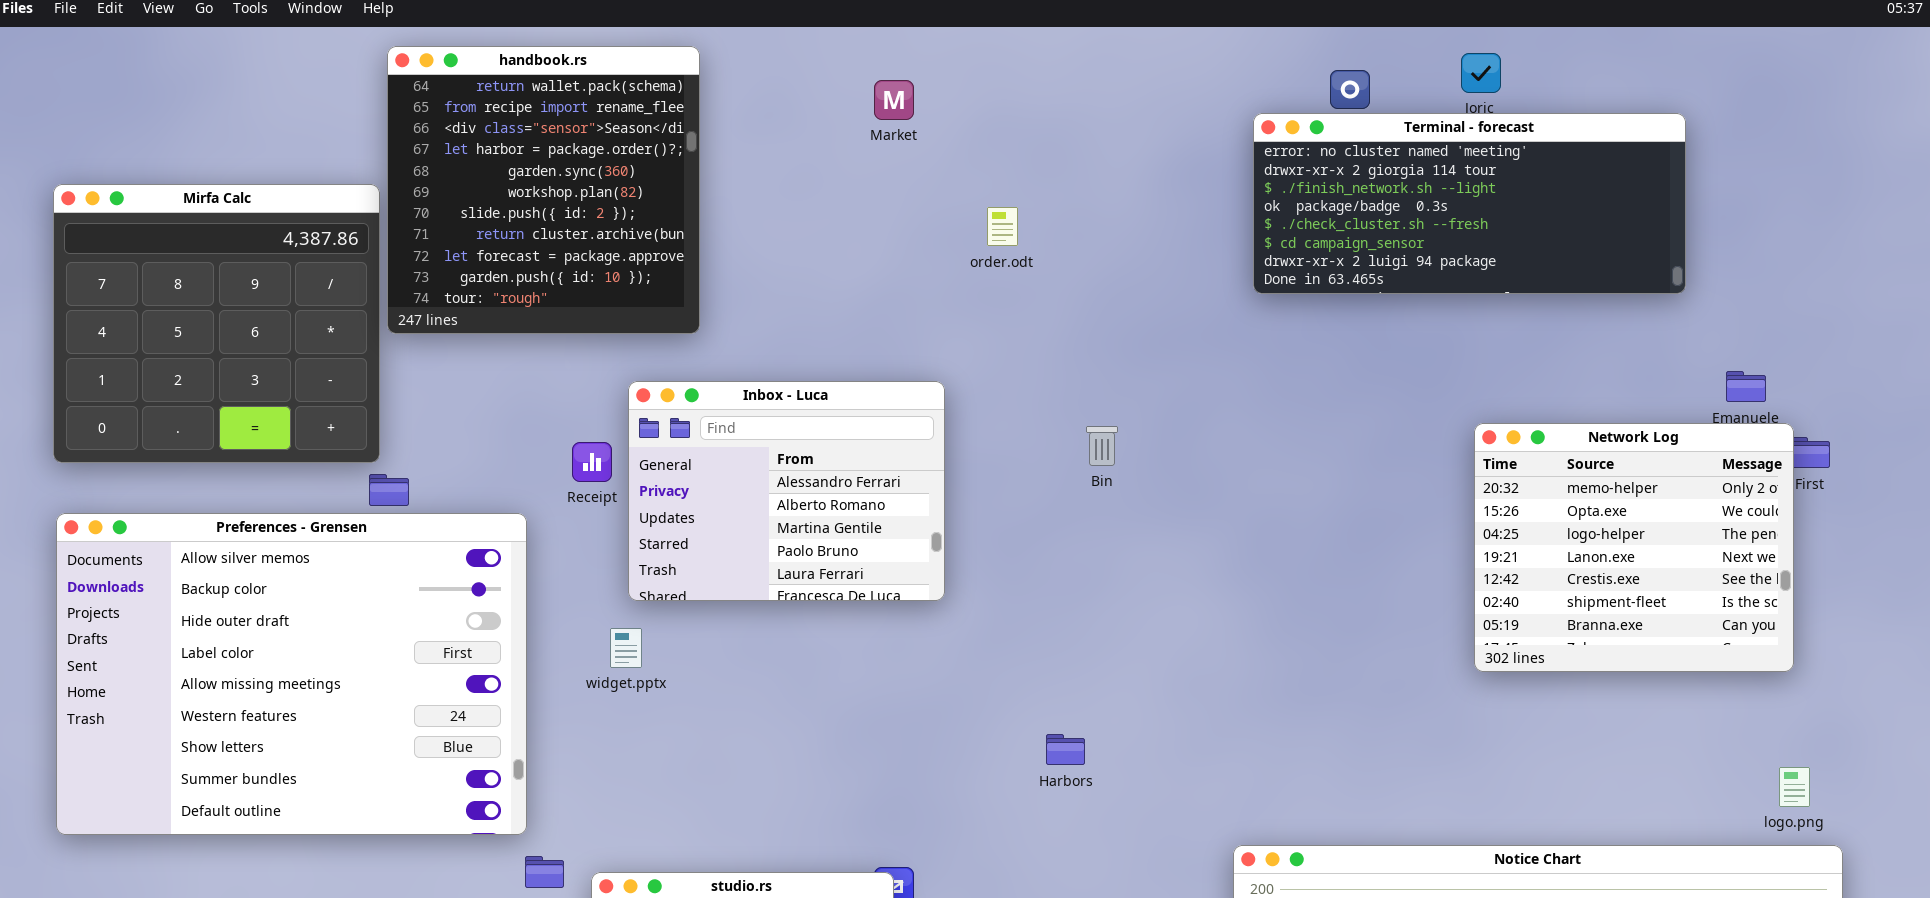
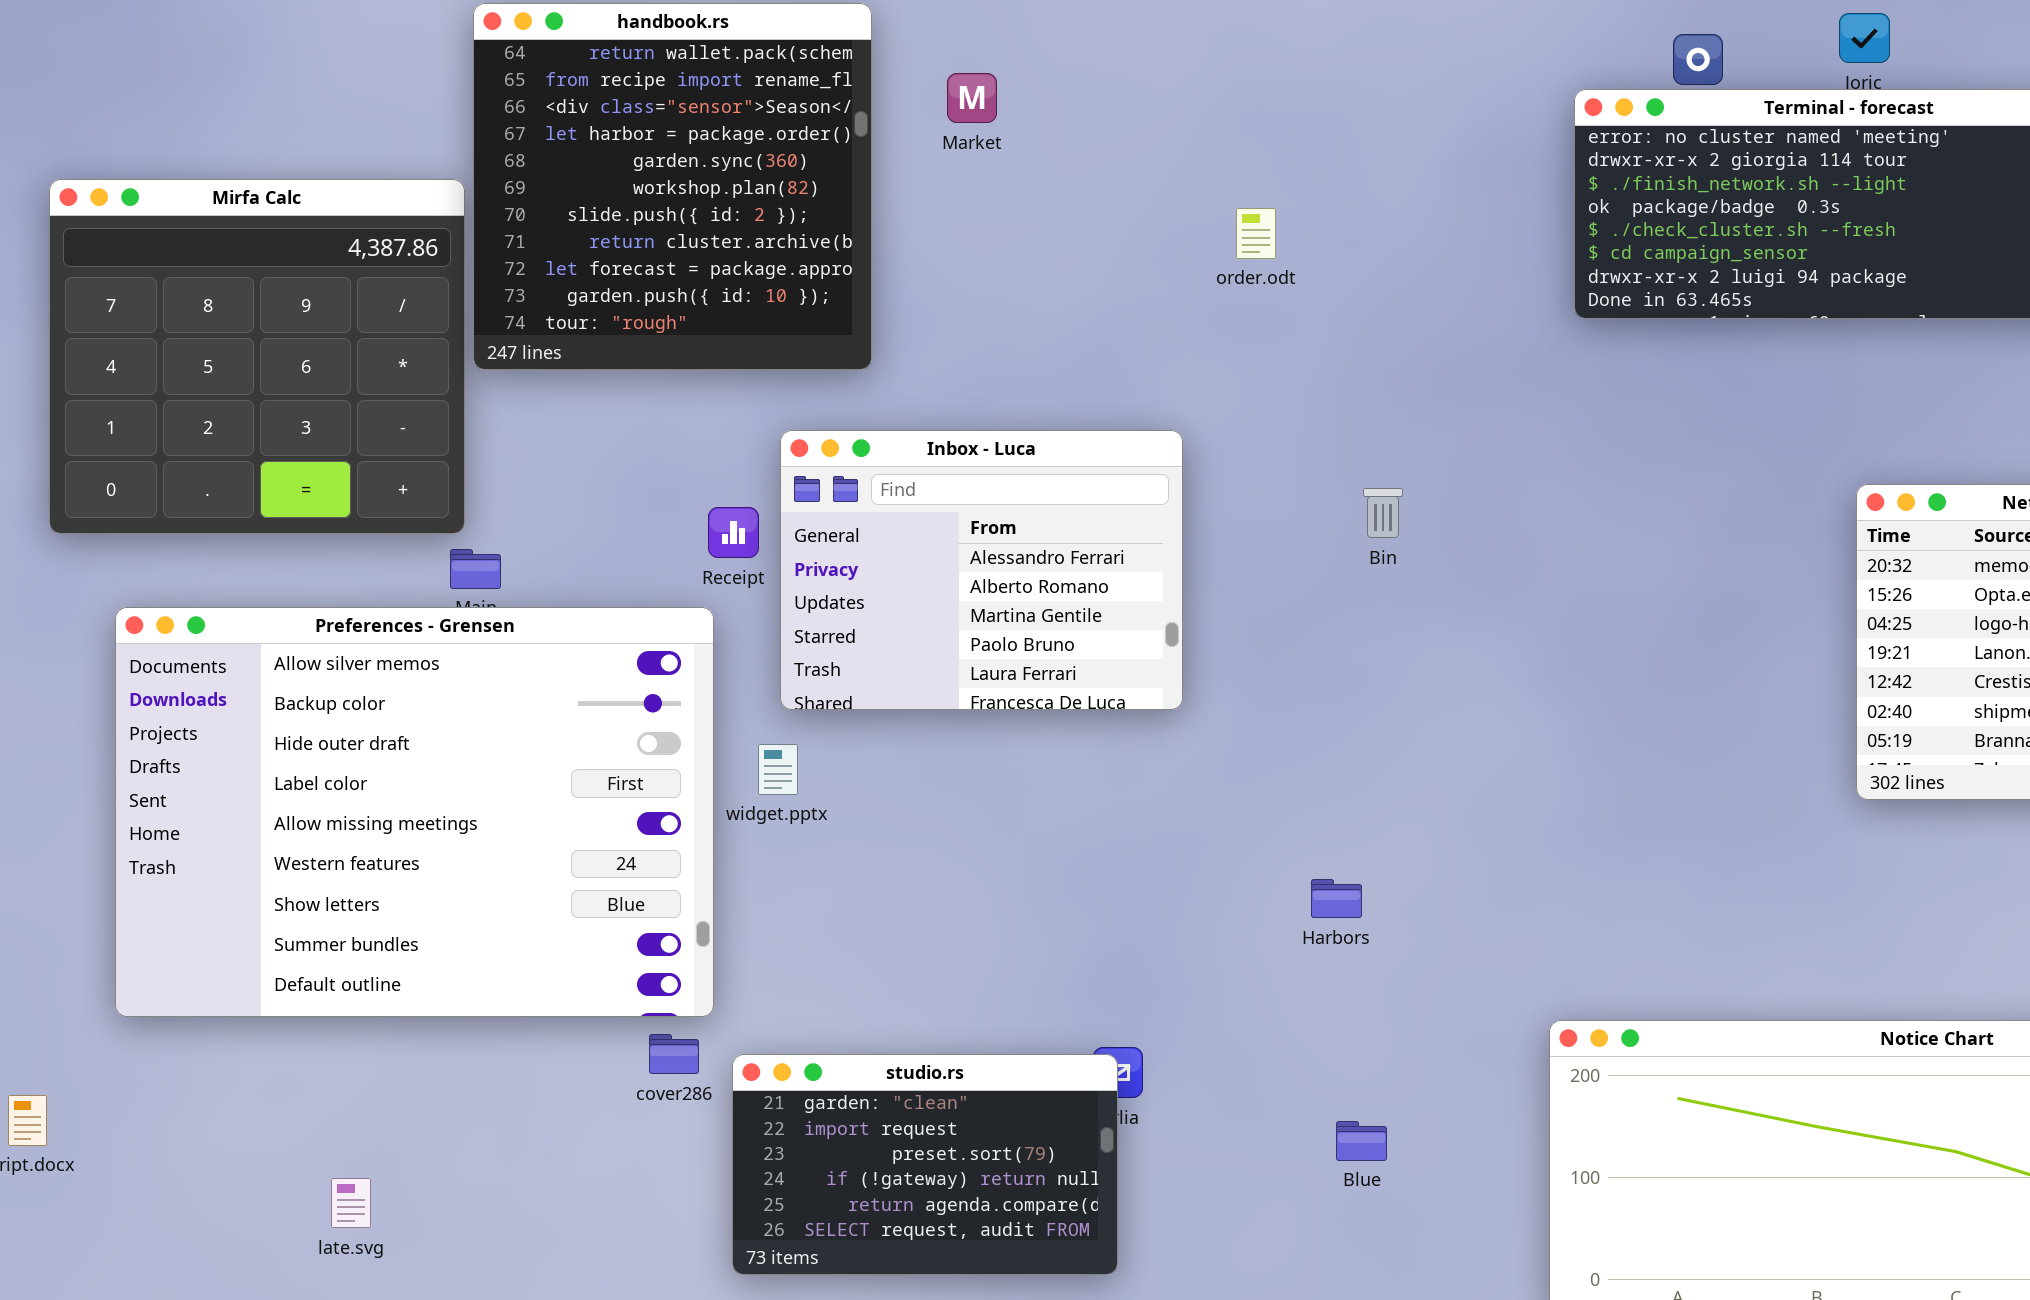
Market: [874,80,914,120] -> [947,73,997,123], moved
Preferences - Grensen: [56,513,527,835] -> [115,607,714,1017], moved

